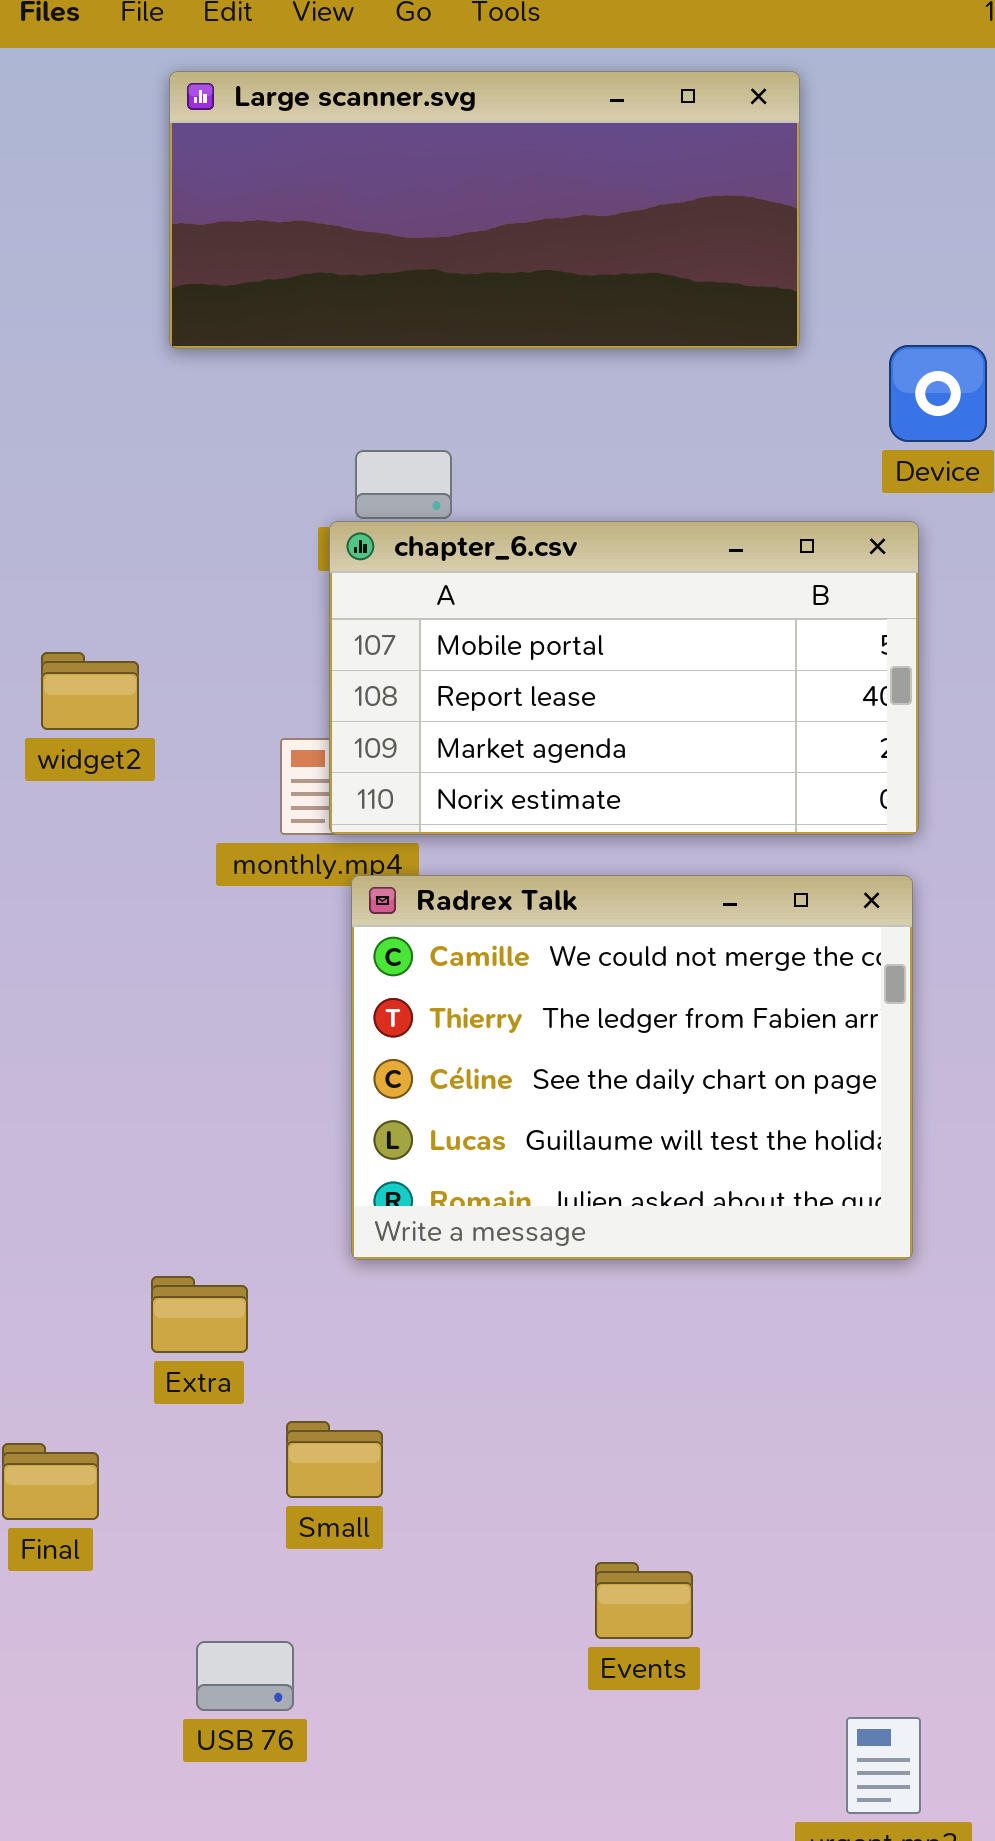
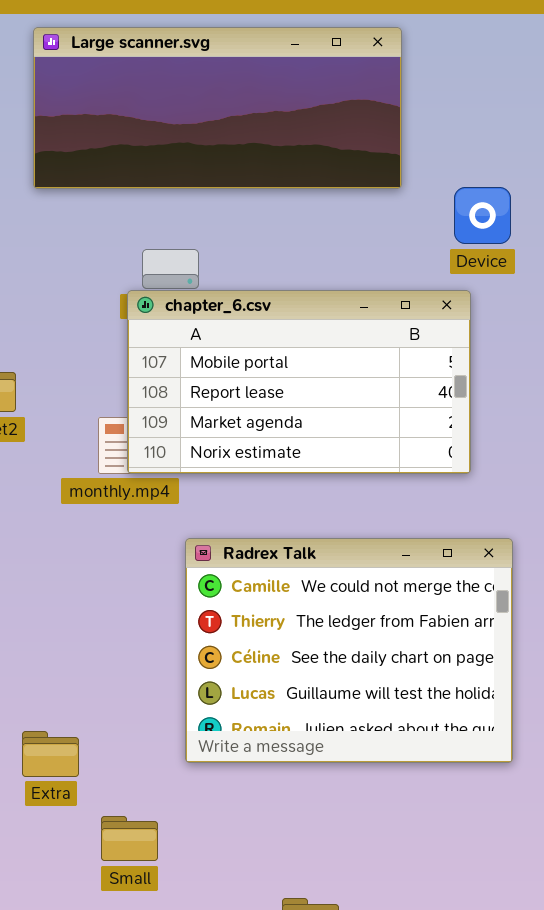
Radrex Talk: [351,875,913,1260] -> [185,538,513,763], moved

